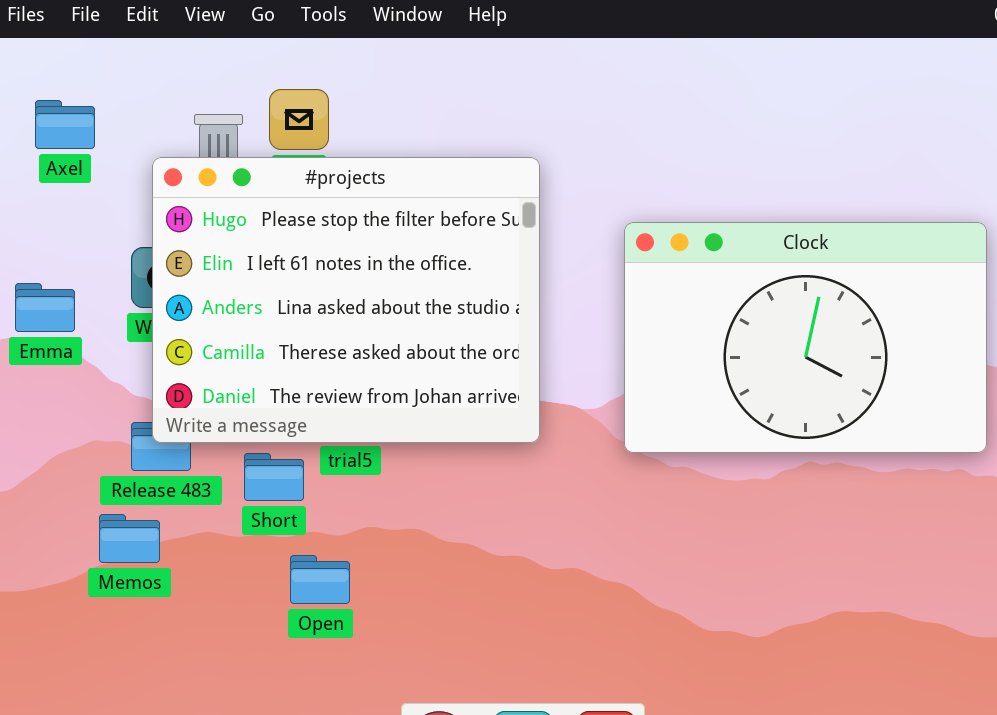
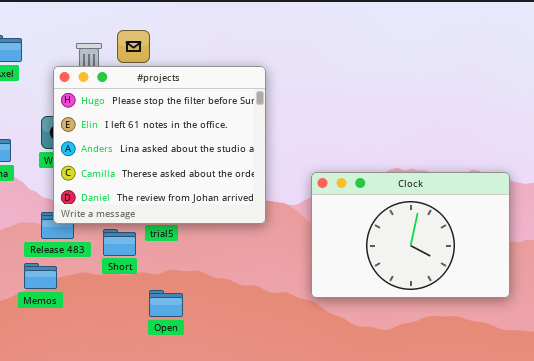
Clock: [624,222,987,453] -> [311,172,510,298], moved
Open: [290,555,350,604] -> [149,290,183,317], moved

